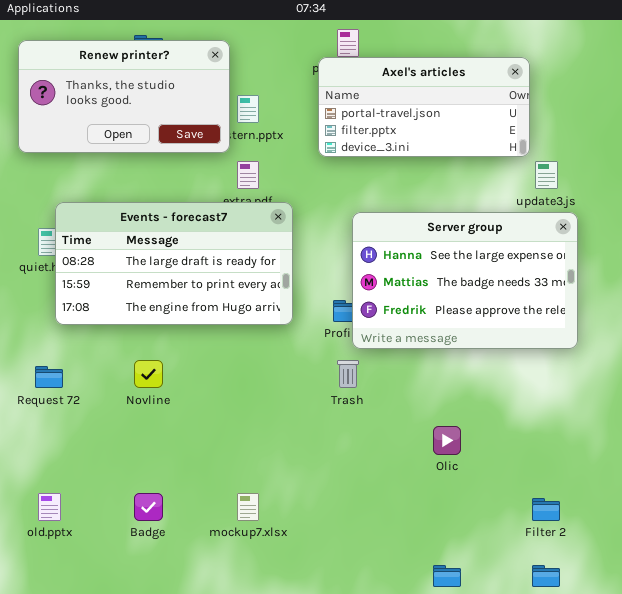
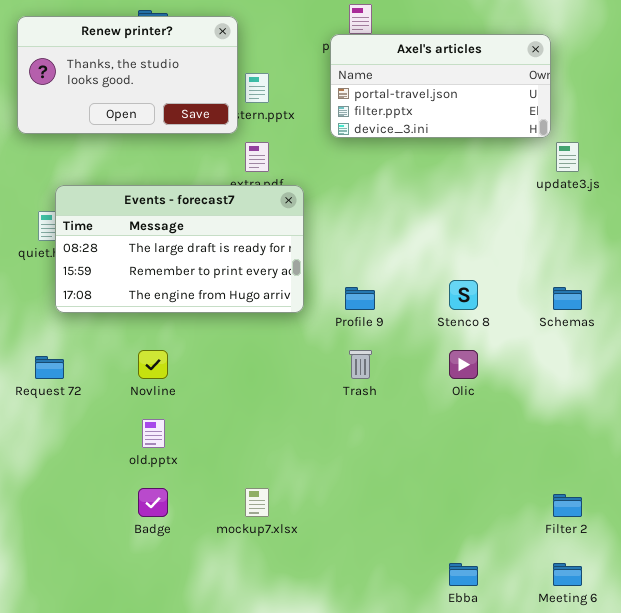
Server group: [352,212,578,349] -> none, closed
Olic: [433,426,461,455] -> [449,350,478,379], moved
old.pptx: [38,493,61,521] -> [142,419,165,448], moved

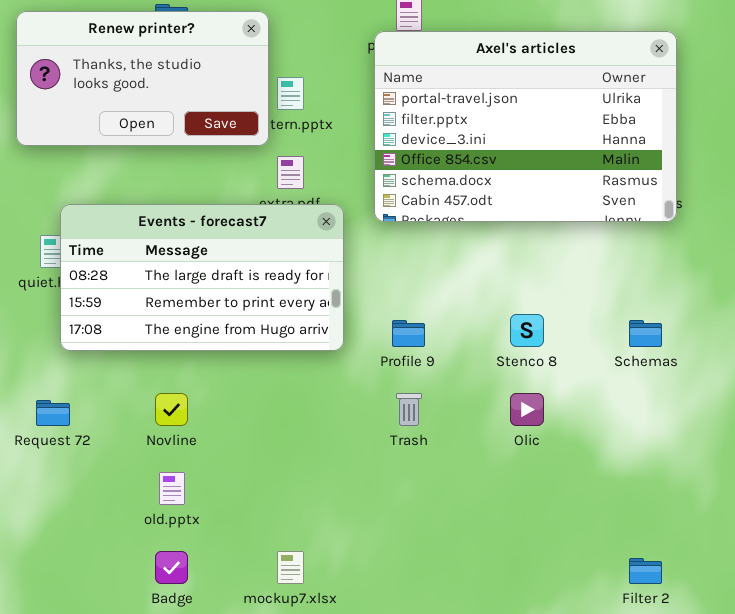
Axel's articles: [330,34,551,138] -> [374,31,677,222], resized

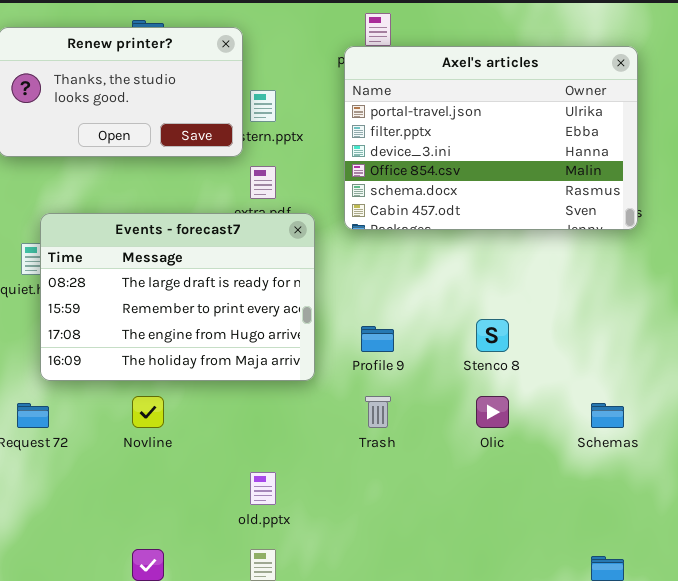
Events - forecast7: [60,204,344,351] -> [40,213,315,381], resized
Schemas: [629,320,662,347] -> [591,403,624,428], moved
old.pptx: [159,472,185,505] -> [250,472,276,505], moved

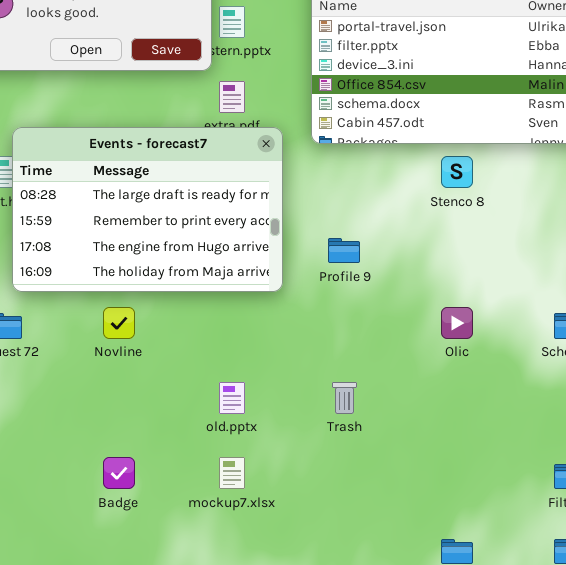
Stenco 8: [476,319,509,352] -> [441,156,473,188], moved
Trash: [365,396,391,428] -> [332,382,357,414], moved

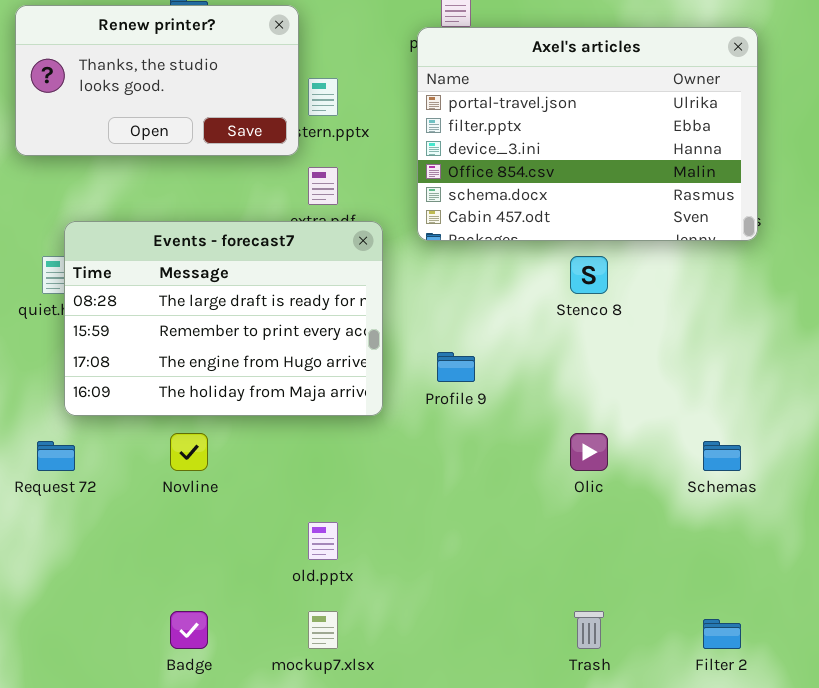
Trash: [332,382,357,414] -> [574,611,604,649], moved

